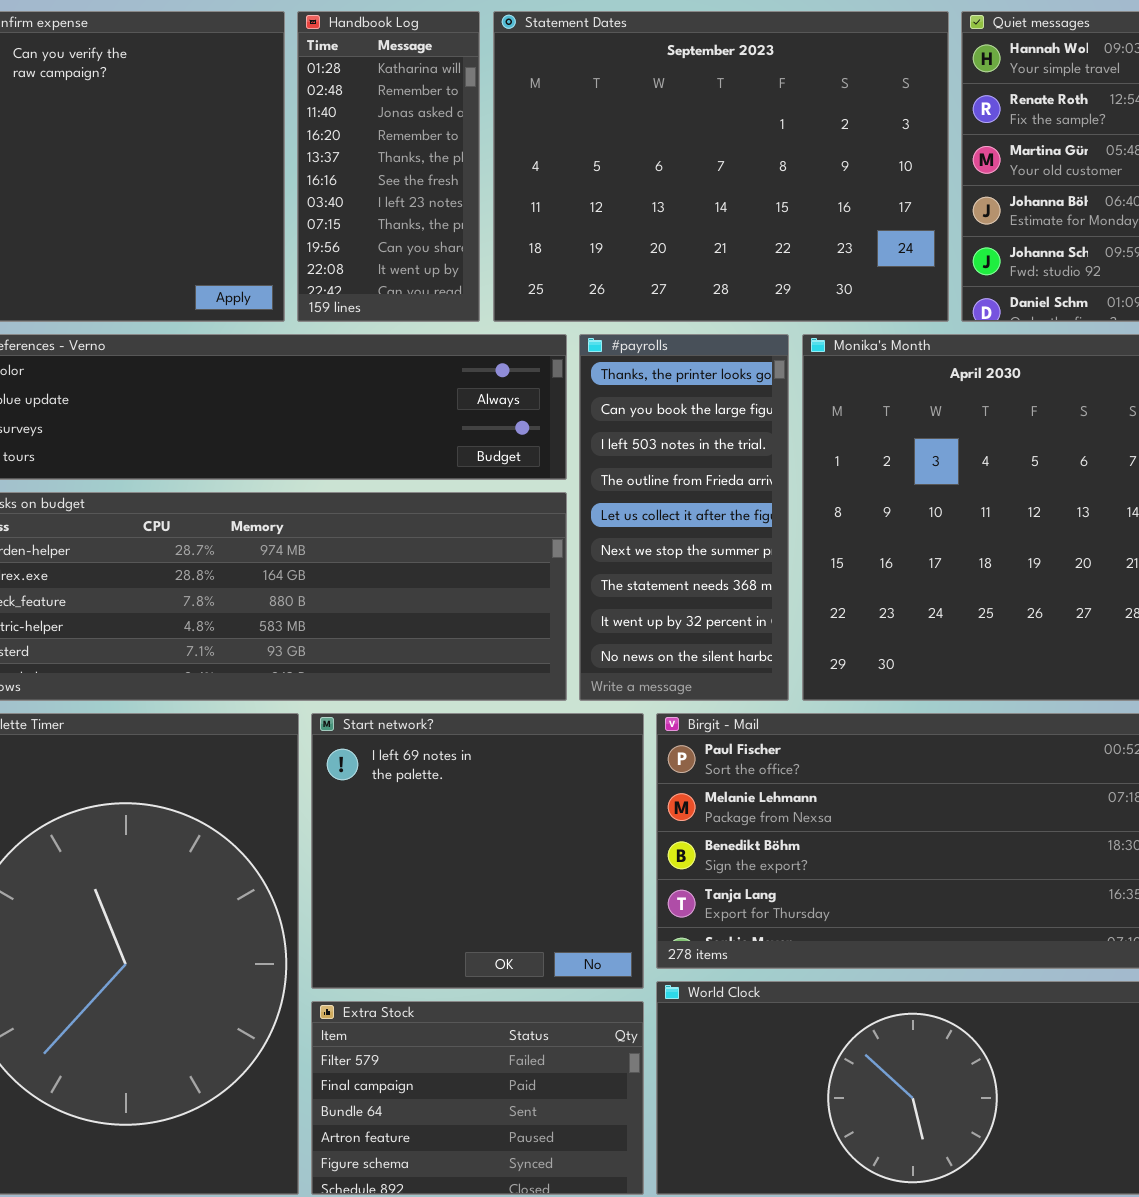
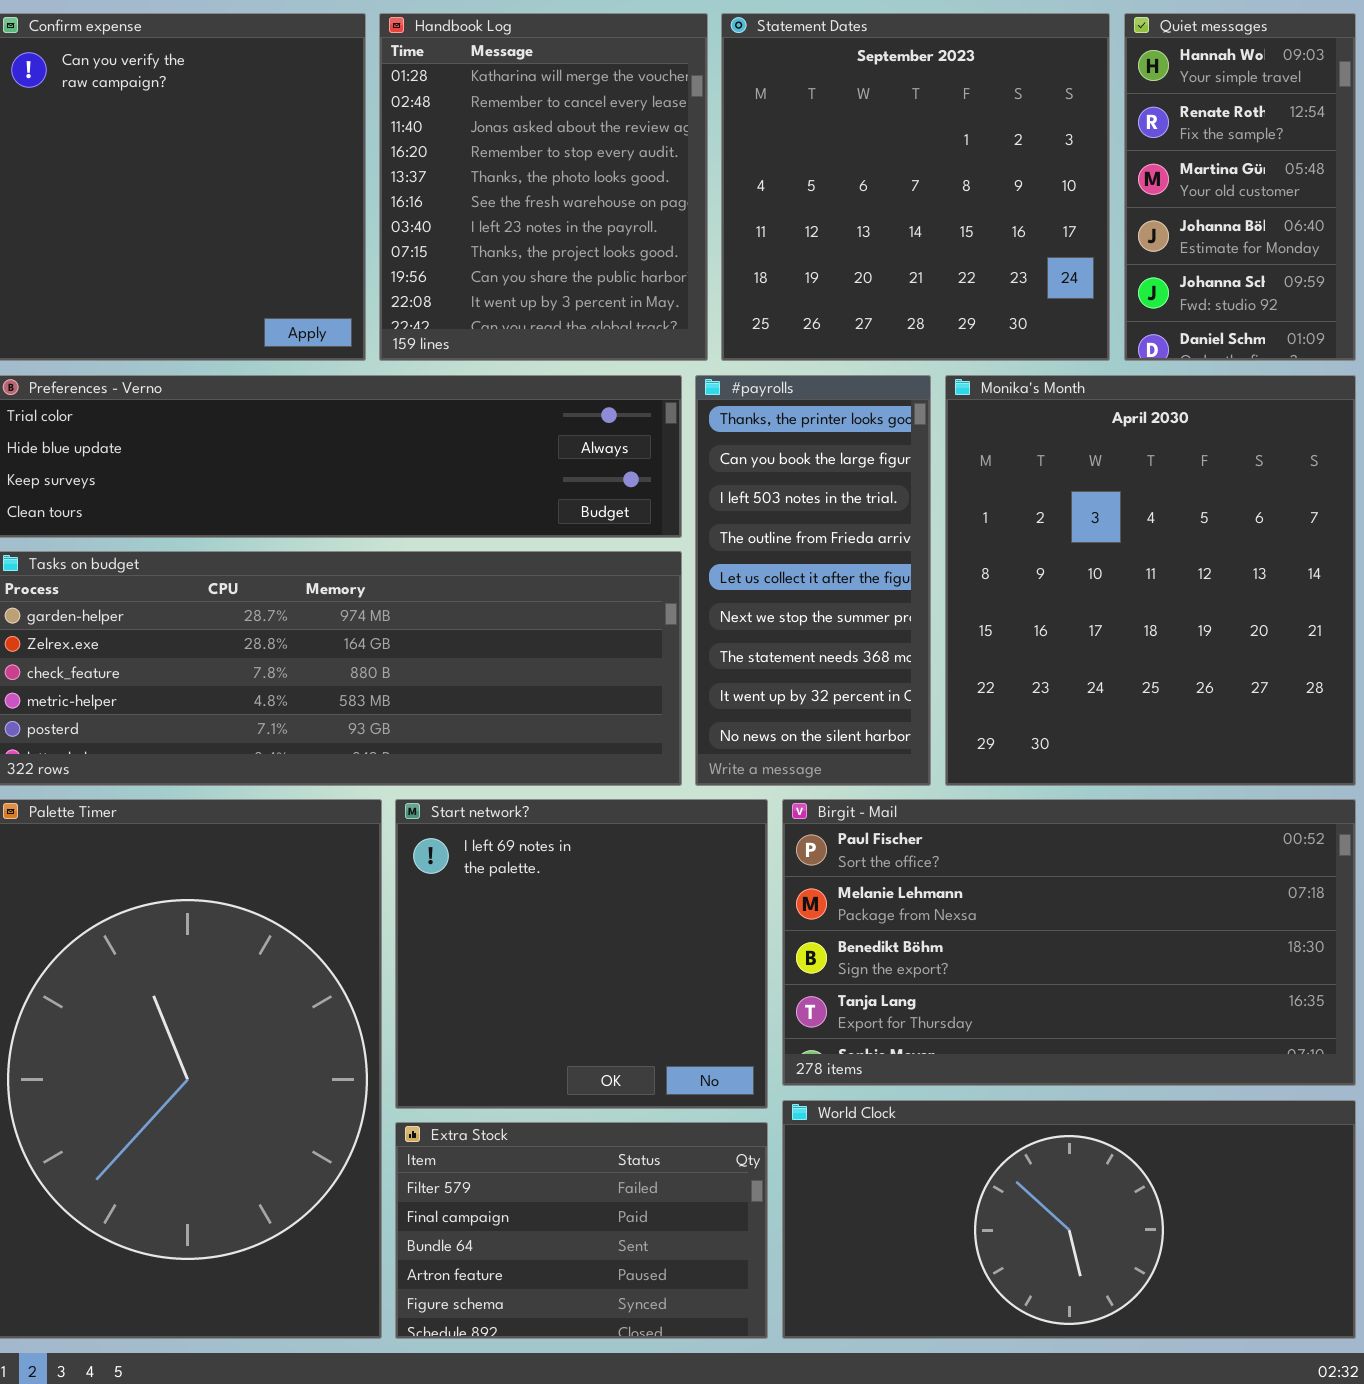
Handbook Log: [297,11,480,322] -> [379,13,708,361], resized
Statement Dates: [493,11,949,322] -> [721,13,1110,361], resized

